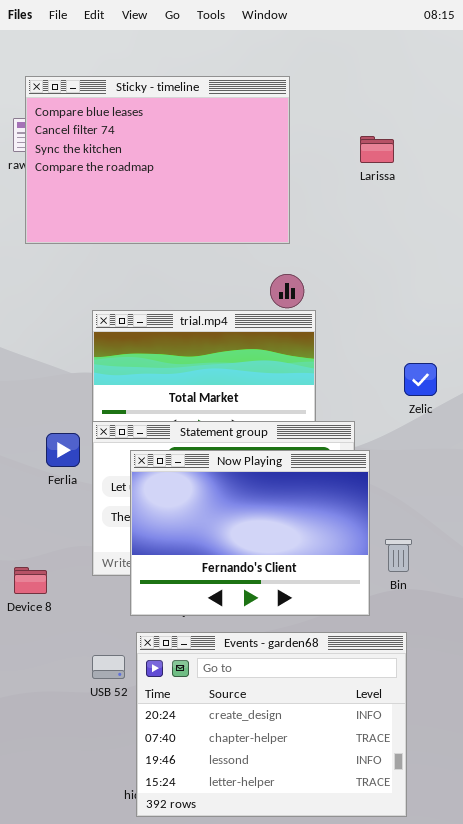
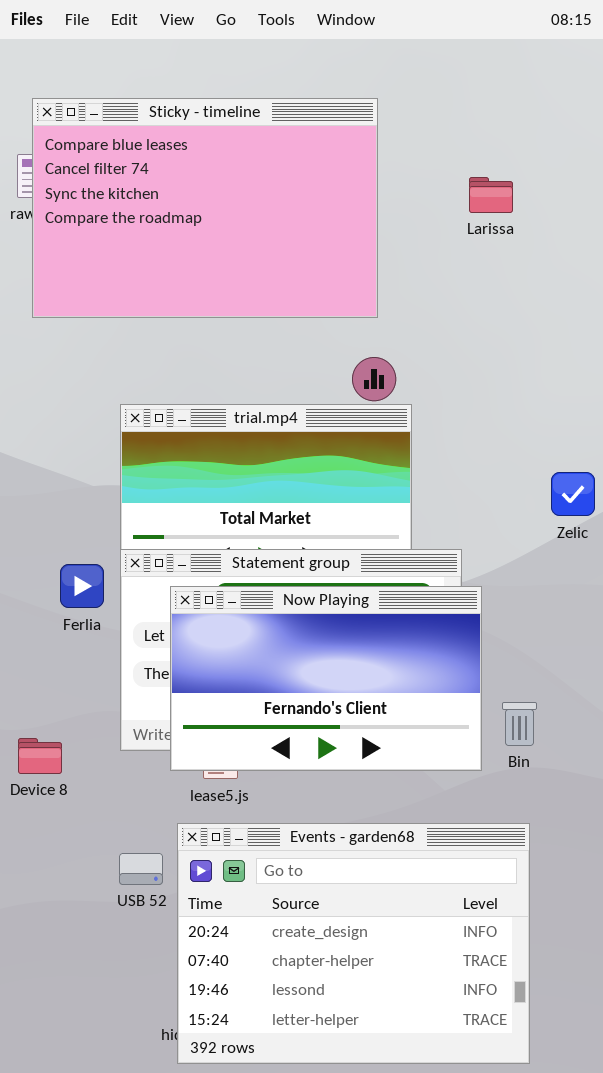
Zelic: [404,363,437,396] -> [551,472,595,516], moved
Now Playing: [130,450,370,616] -> [170,586,482,771], resized

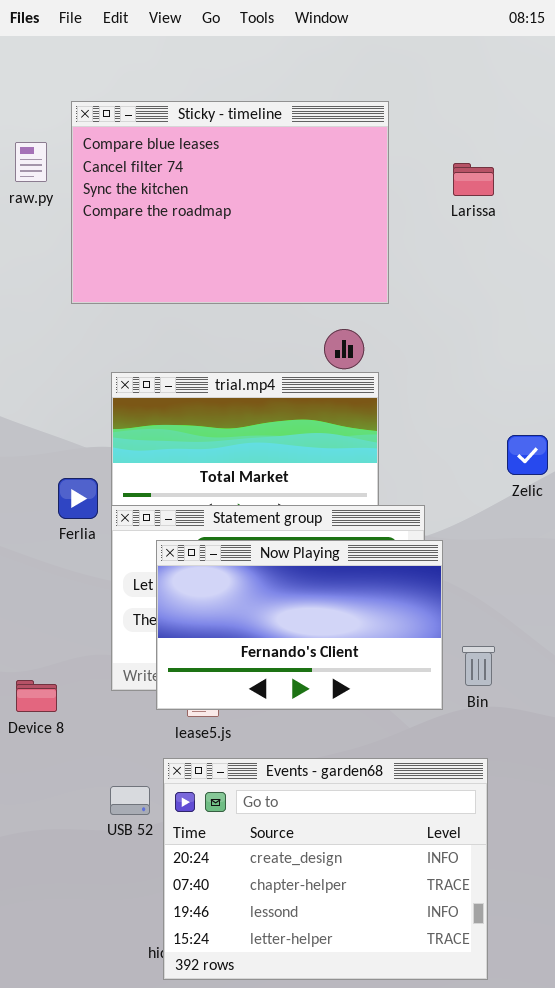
Sticky - timeline: [32,98,378,318] -> [71,101,389,304], moved
Larissa: [469,177,513,213] -> [453,163,494,196], moved
Ferlia: [60,564,104,608] -> [58,478,98,519], moved

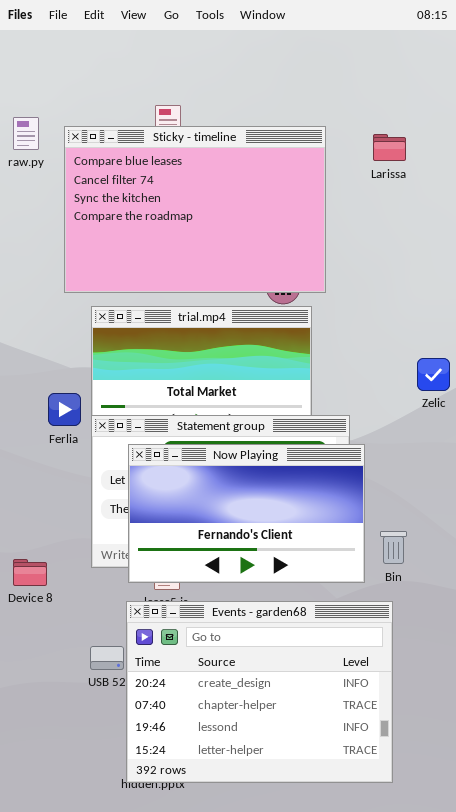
Sticky - timeline: [71,101,389,304] -> [64,126,326,293], moved
Events - garden68: [163,758,488,980] -> [126,601,393,783], moved

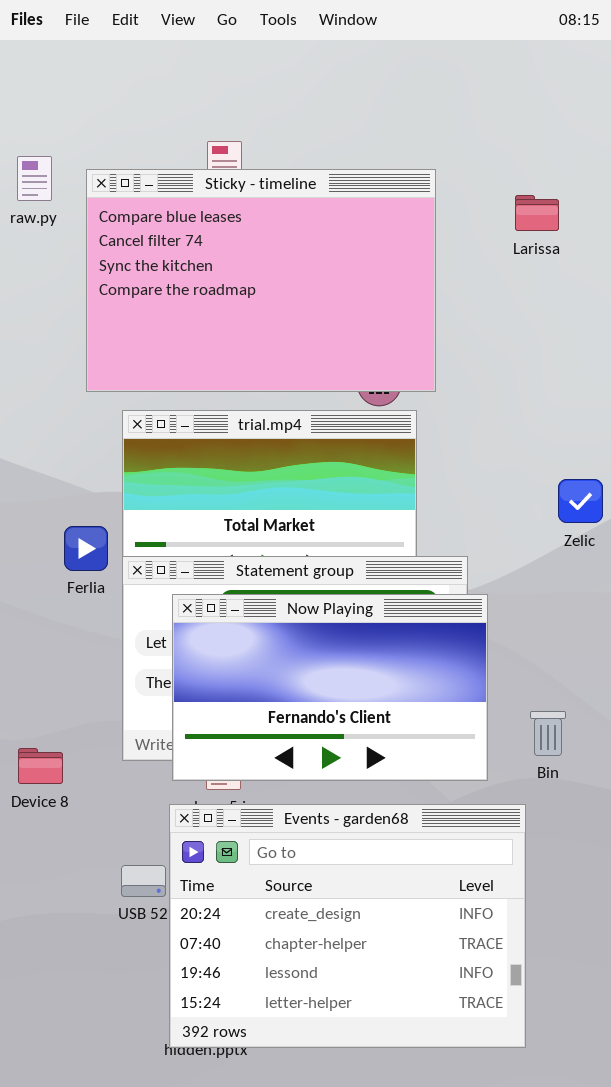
Larissa: [373,134,406,161] -> [515,195,559,231], moved
Bin: [380,531,407,564] -> [530,711,566,756], moved

